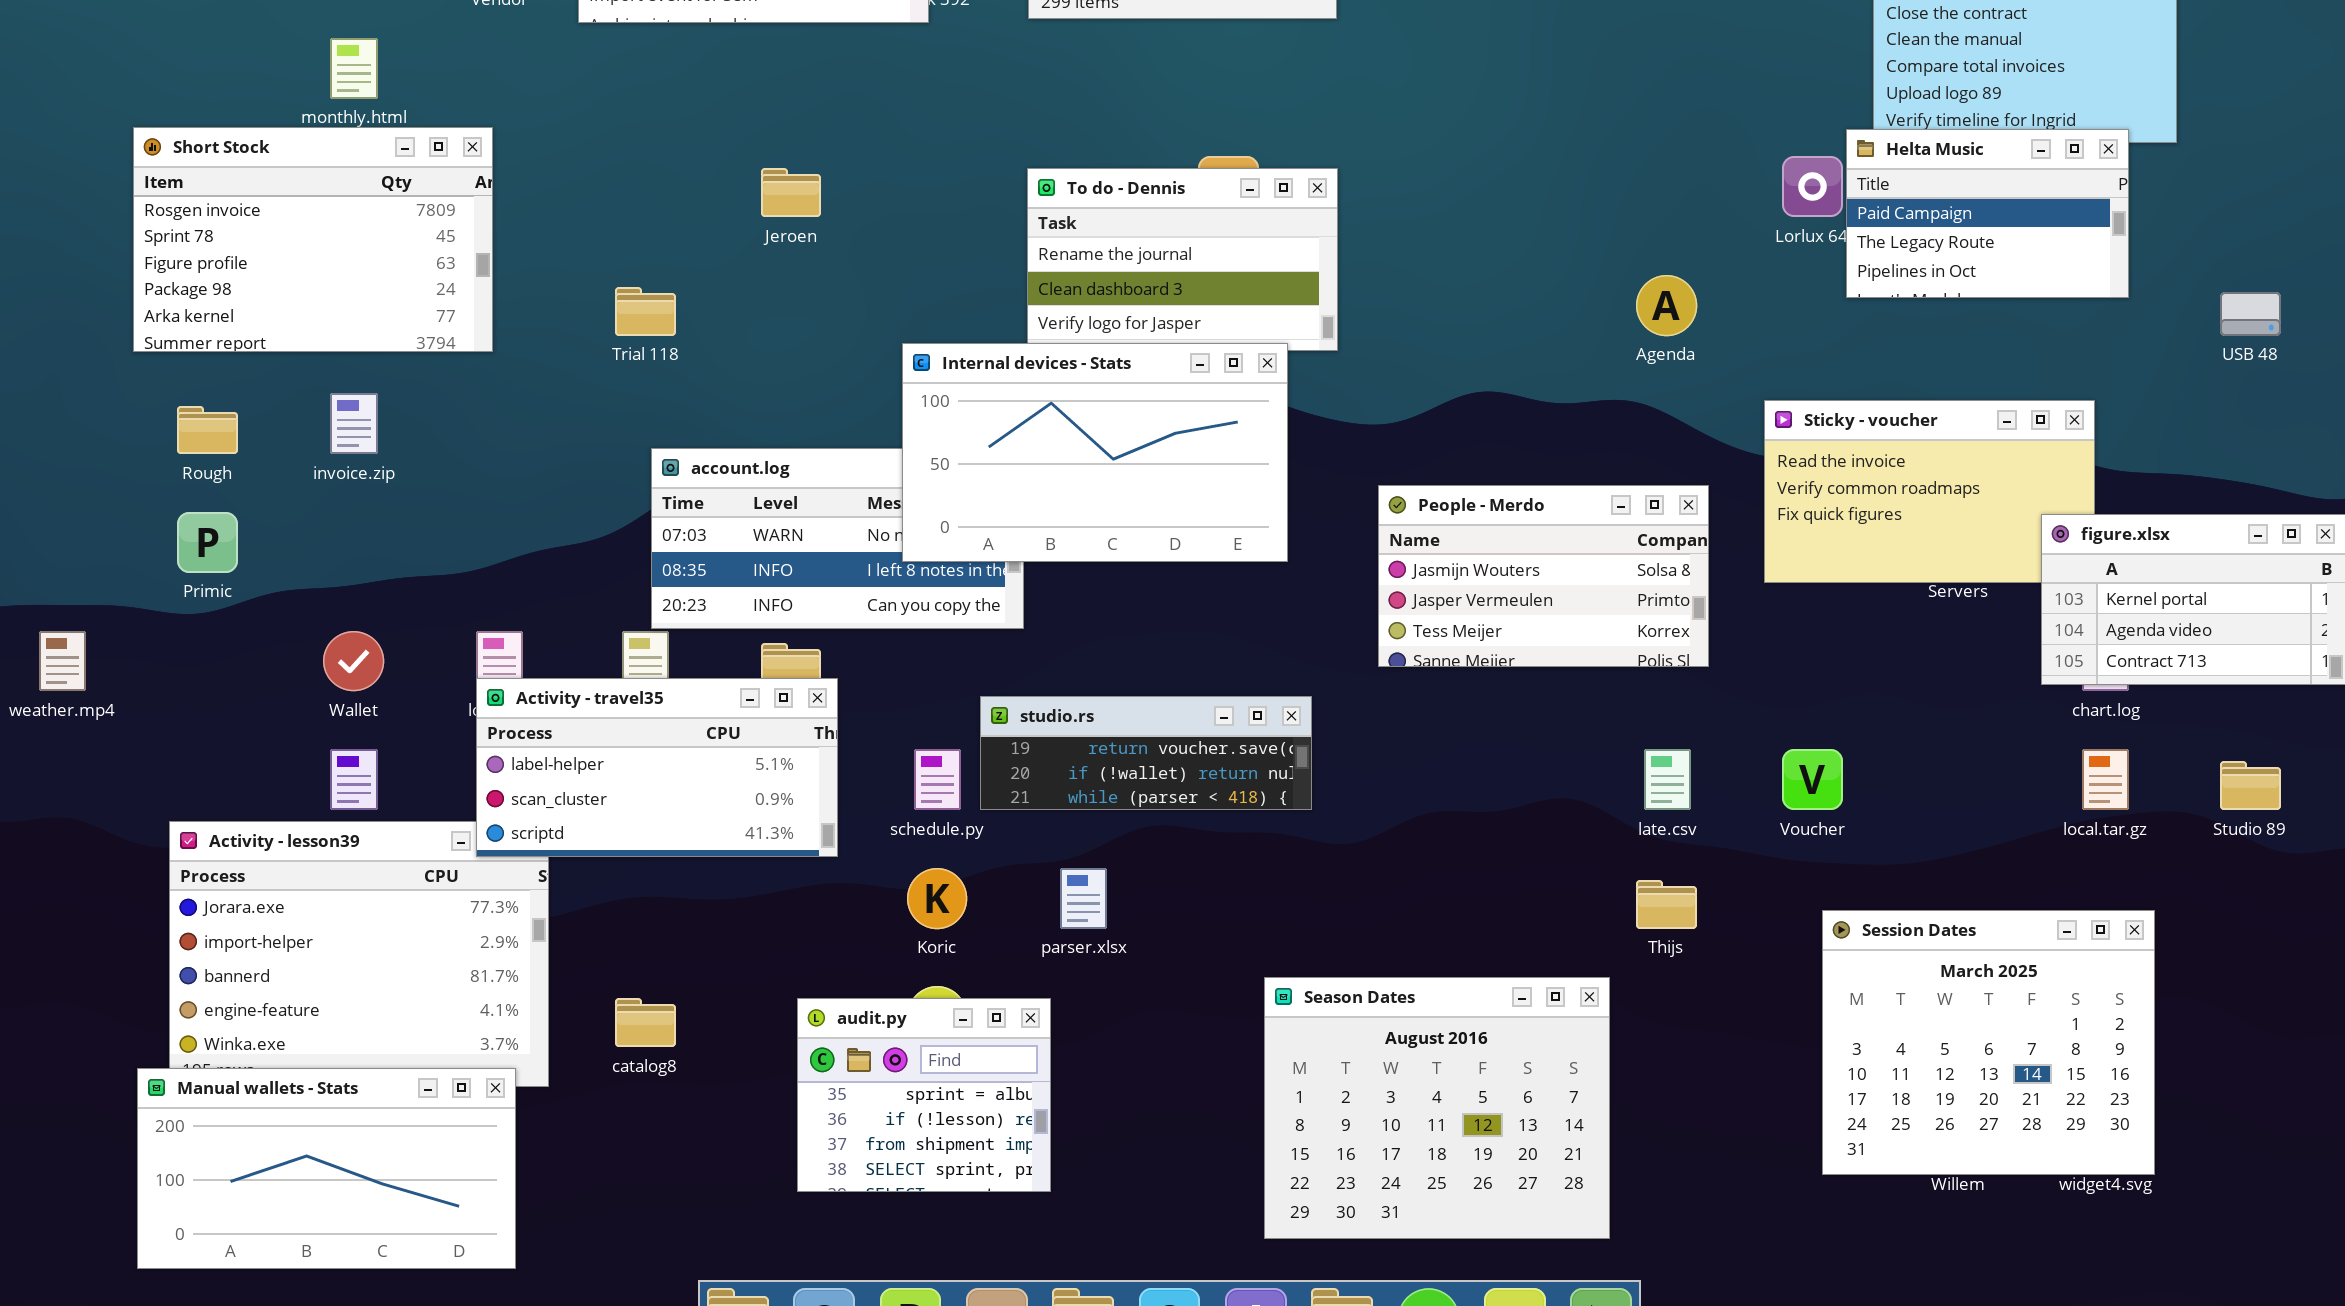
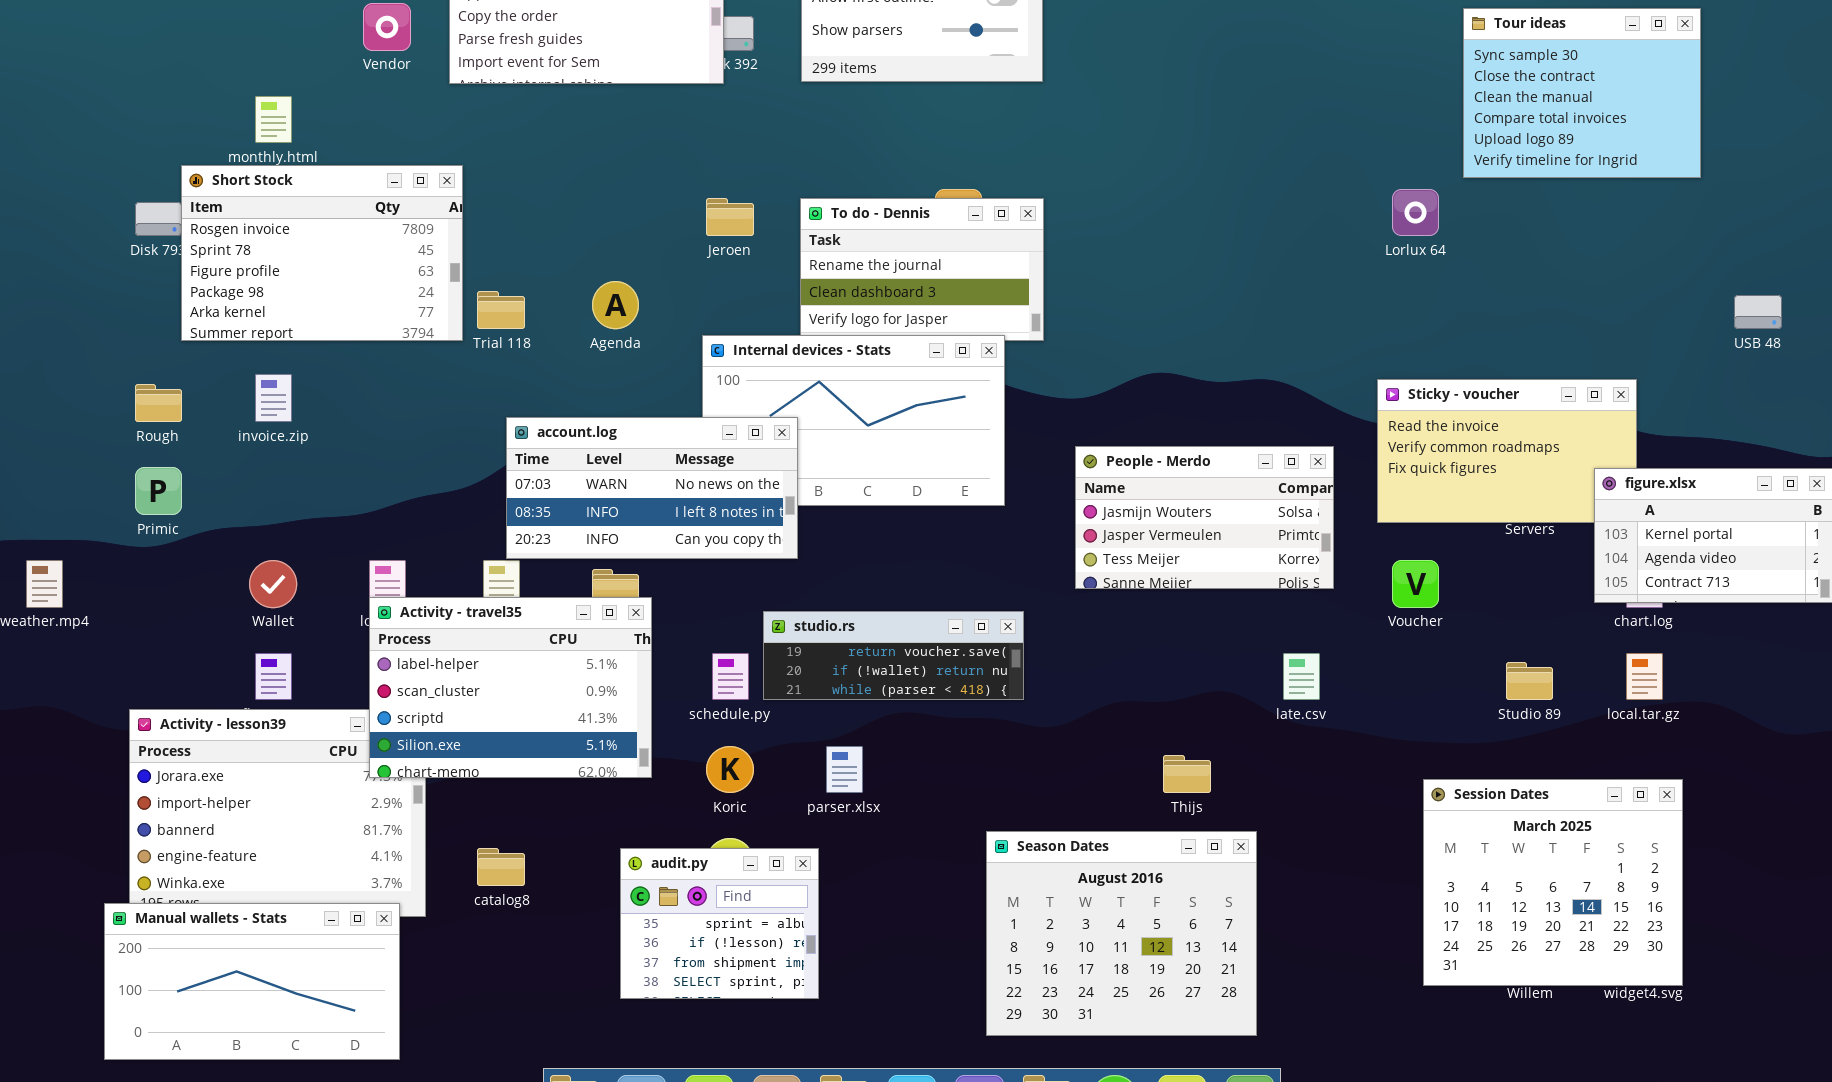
Short Stock: [133,127,493,352] -> [181,165,463,341], moved
Helta Music: [1846,129,2129,298] -> none, closed
Jeroen: [761,168,821,217] -> [706,198,754,236], moved
Agenda: [1636,275,1697,336] -> [592,281,639,329], moved
account.log: [651,448,1024,629] -> [506,417,798,559], raised
Activity - travel35: [476,678,838,857] -> [369,597,652,778], resized
Voucher: [1782,749,1843,810] -> [1392,560,1439,608], moved
Studio 89: [2220,761,2281,810] -> [1506,662,1553,700], moved
Thijs: [1636,880,1697,929] -> [1163,755,1211,793], moved

